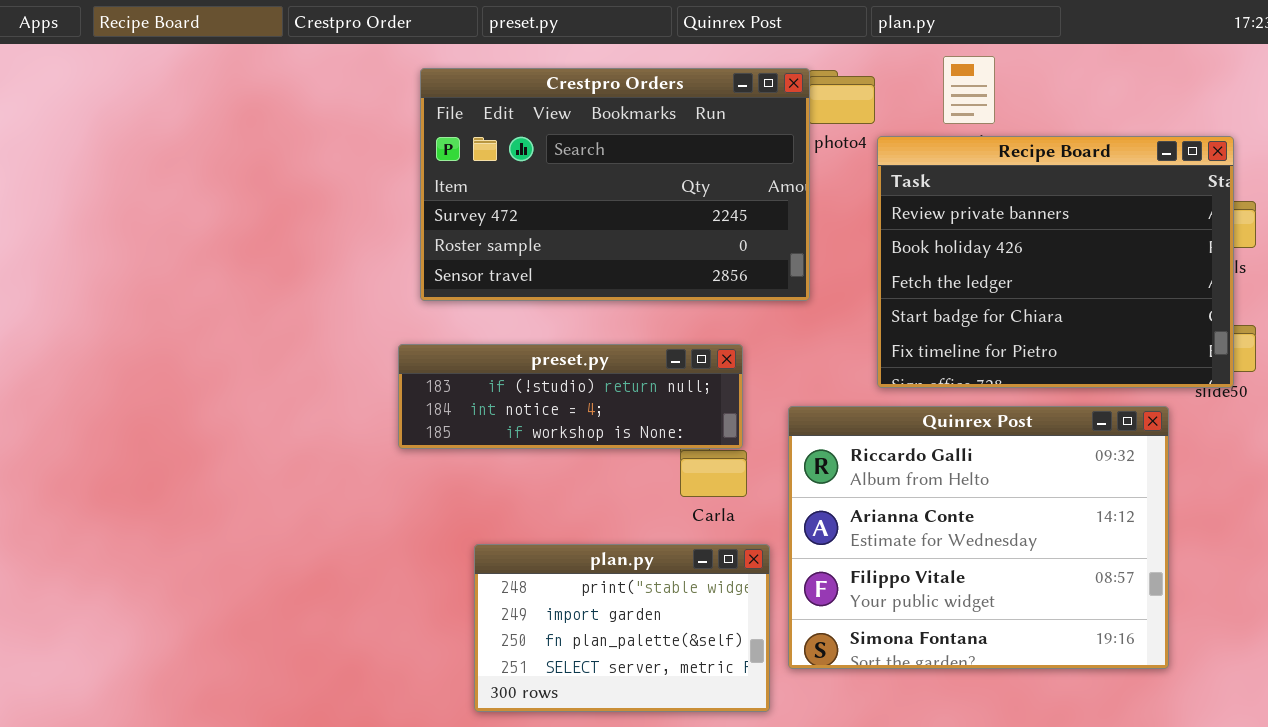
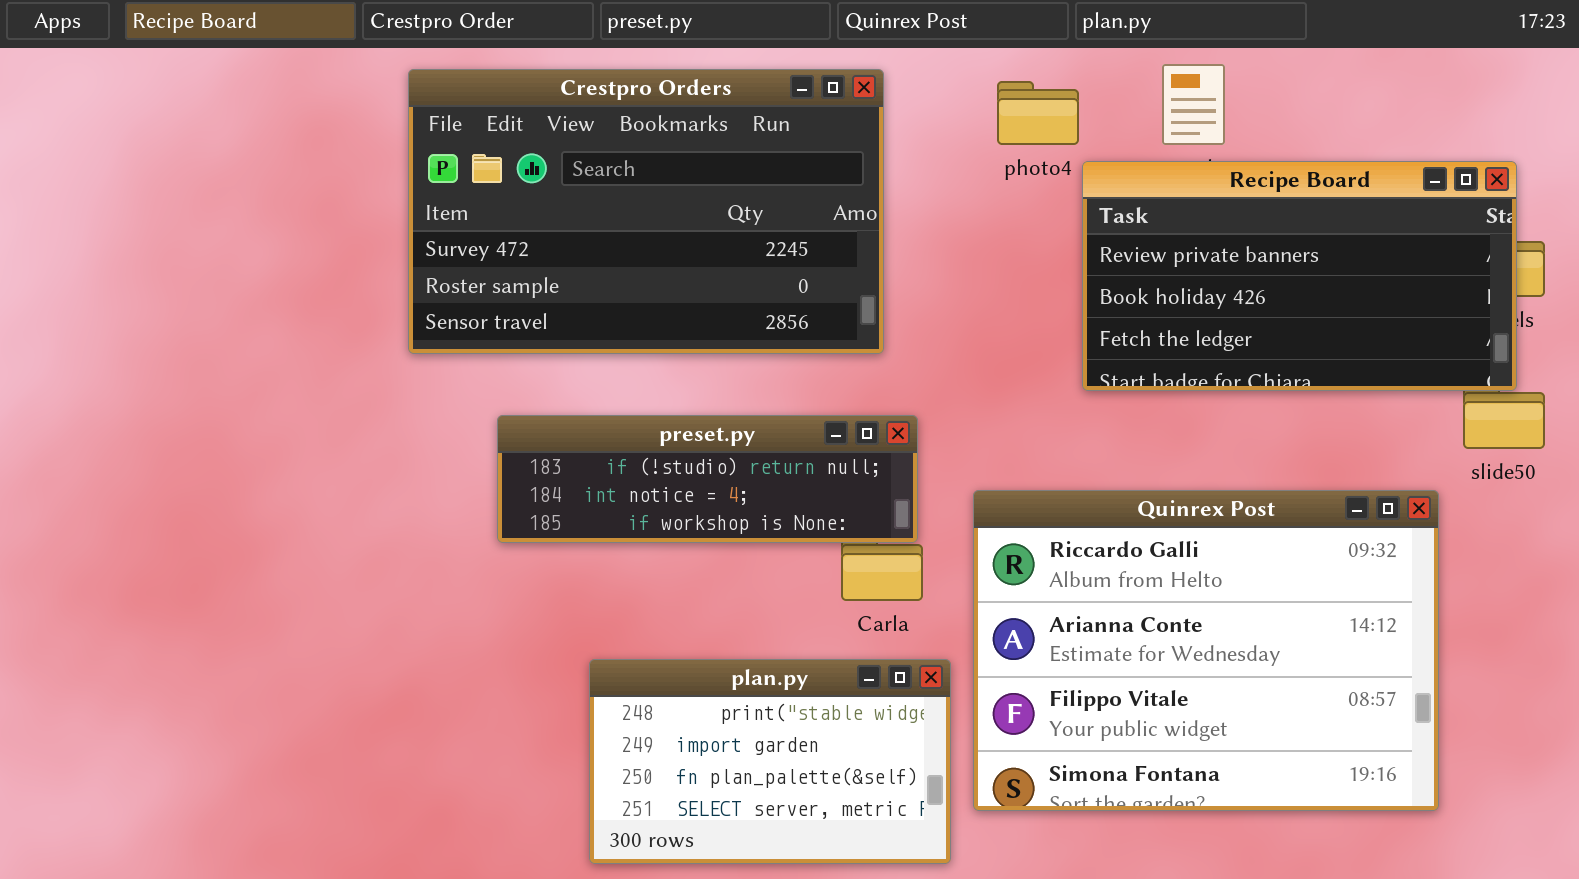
Crestpro Orders: [420,68,810,301] -> [408,69,884,354], moved
Recipe Board: [877,136,1234,388] -> [1082,161,1517,391], resized

